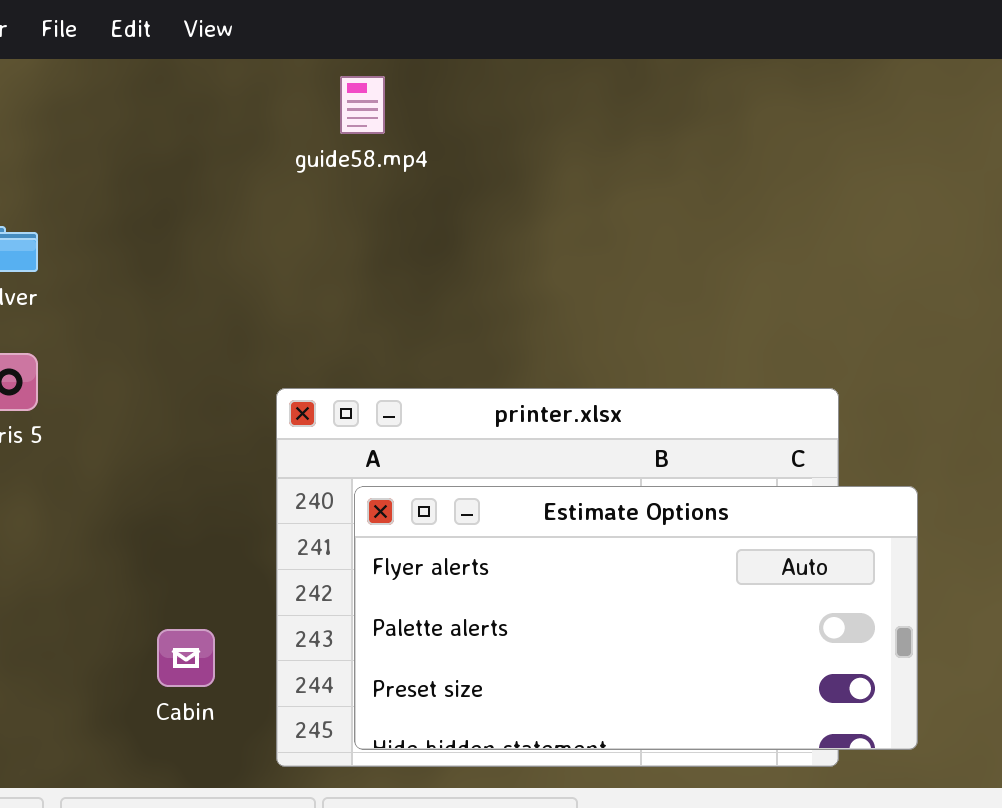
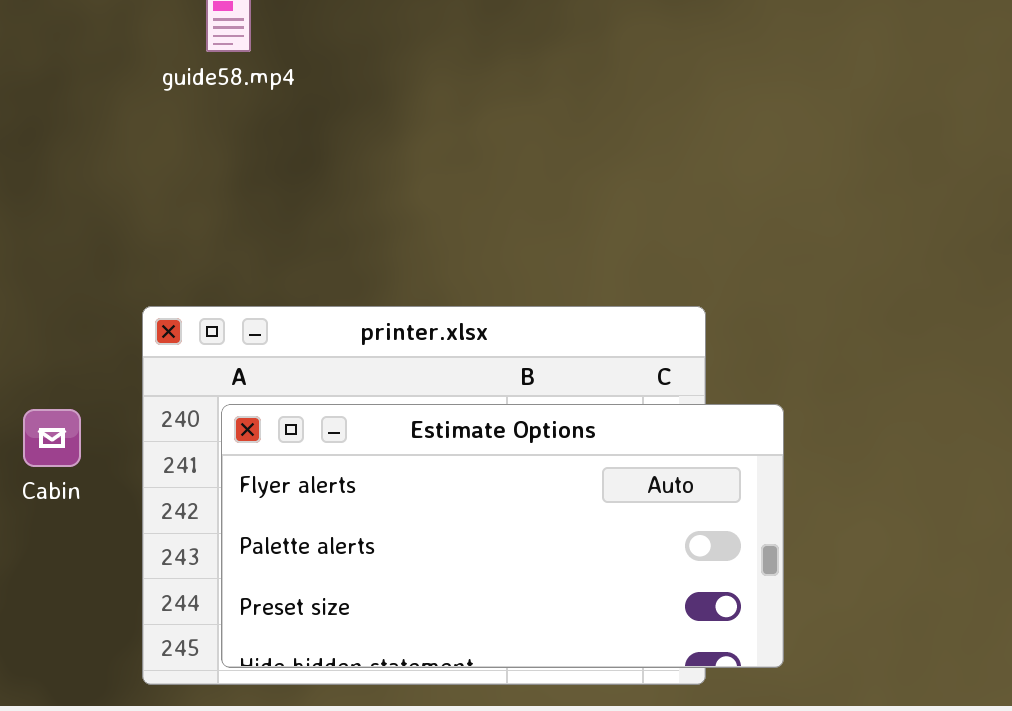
Cabin: [157,629,215,687] -> [23,409,81,467], moved

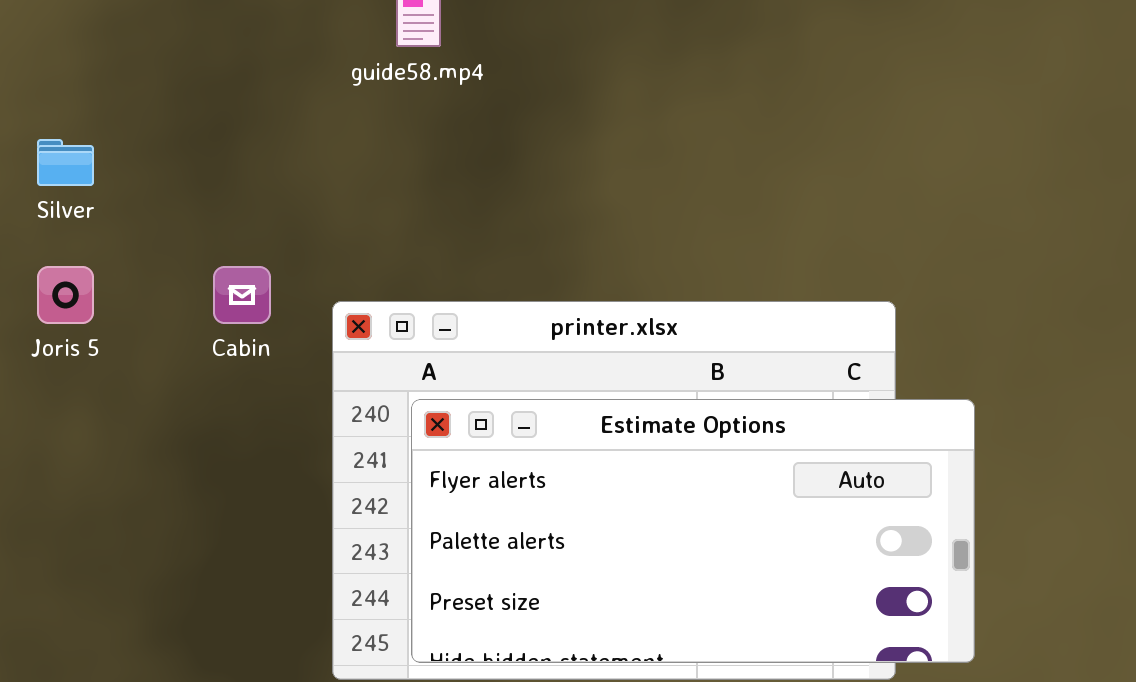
Cabin: [23,409,81,467] -> [213,266,271,324], moved

